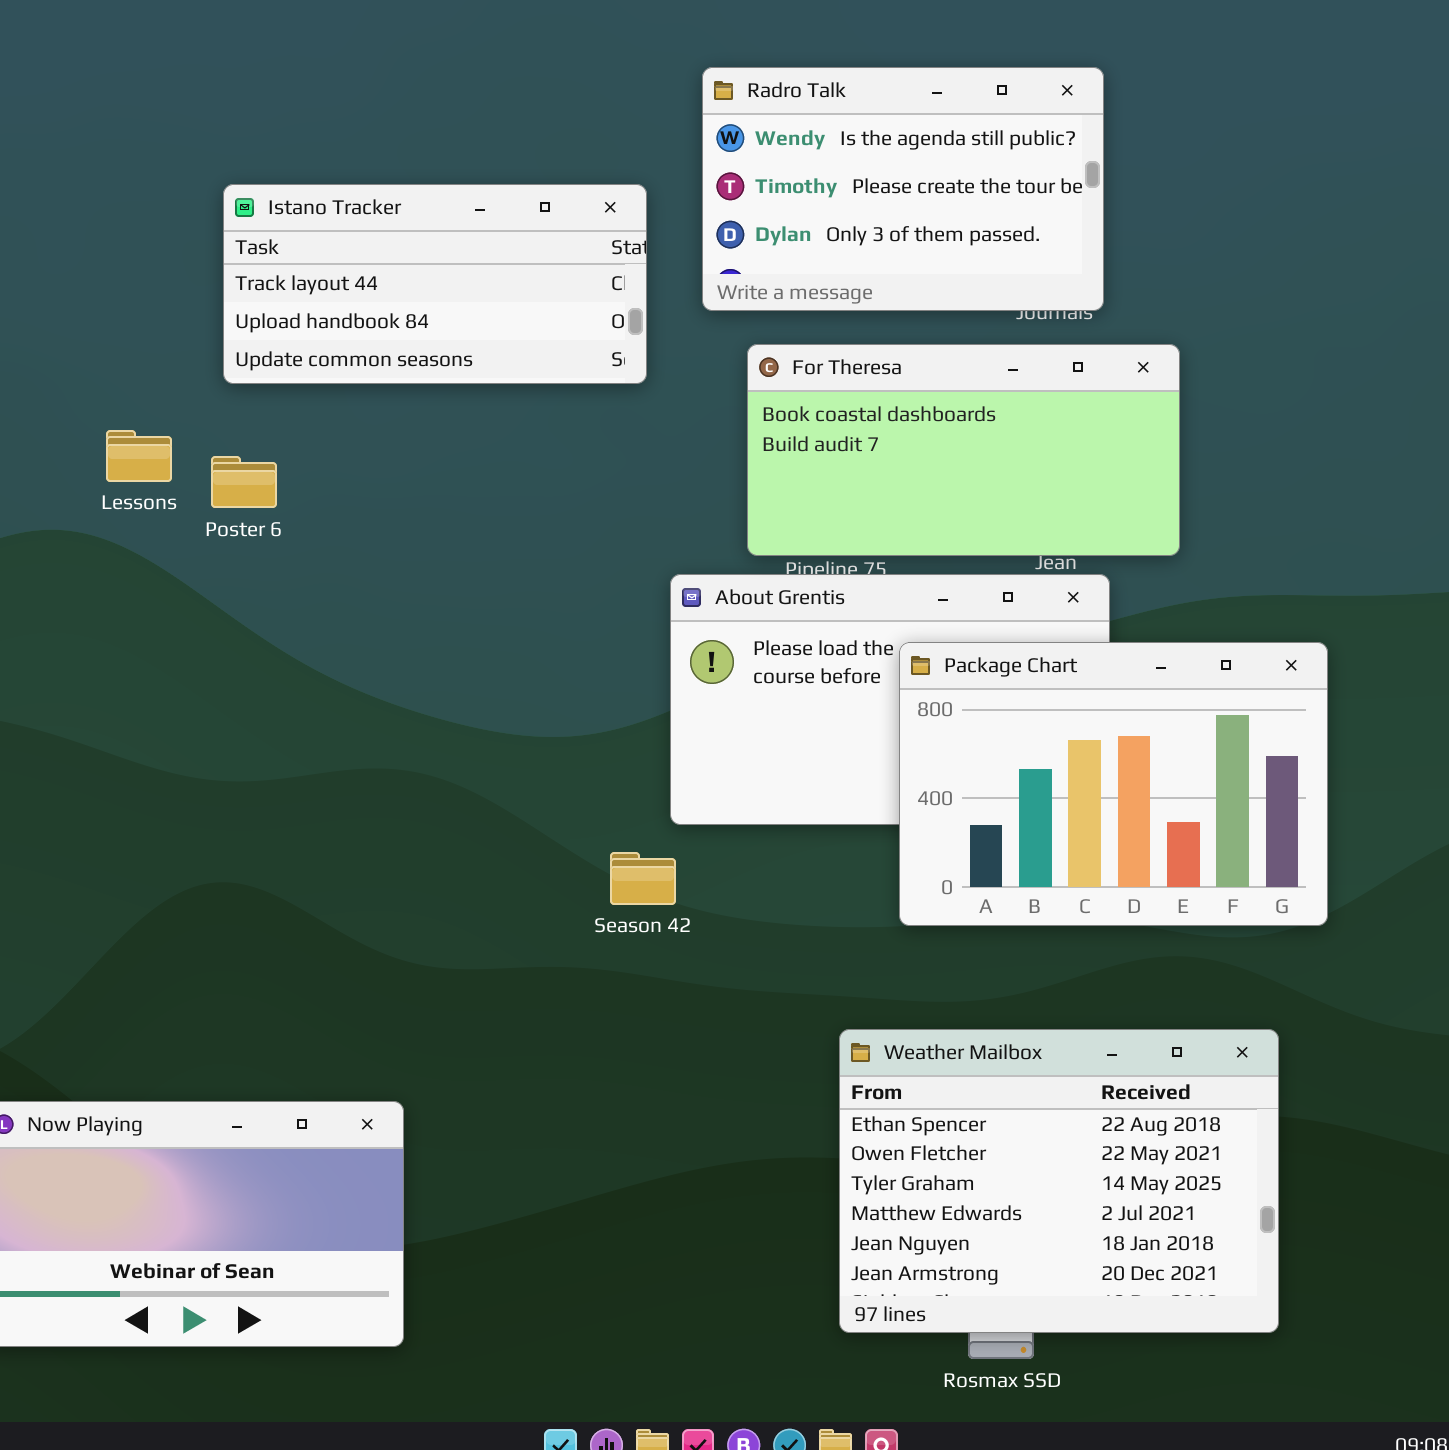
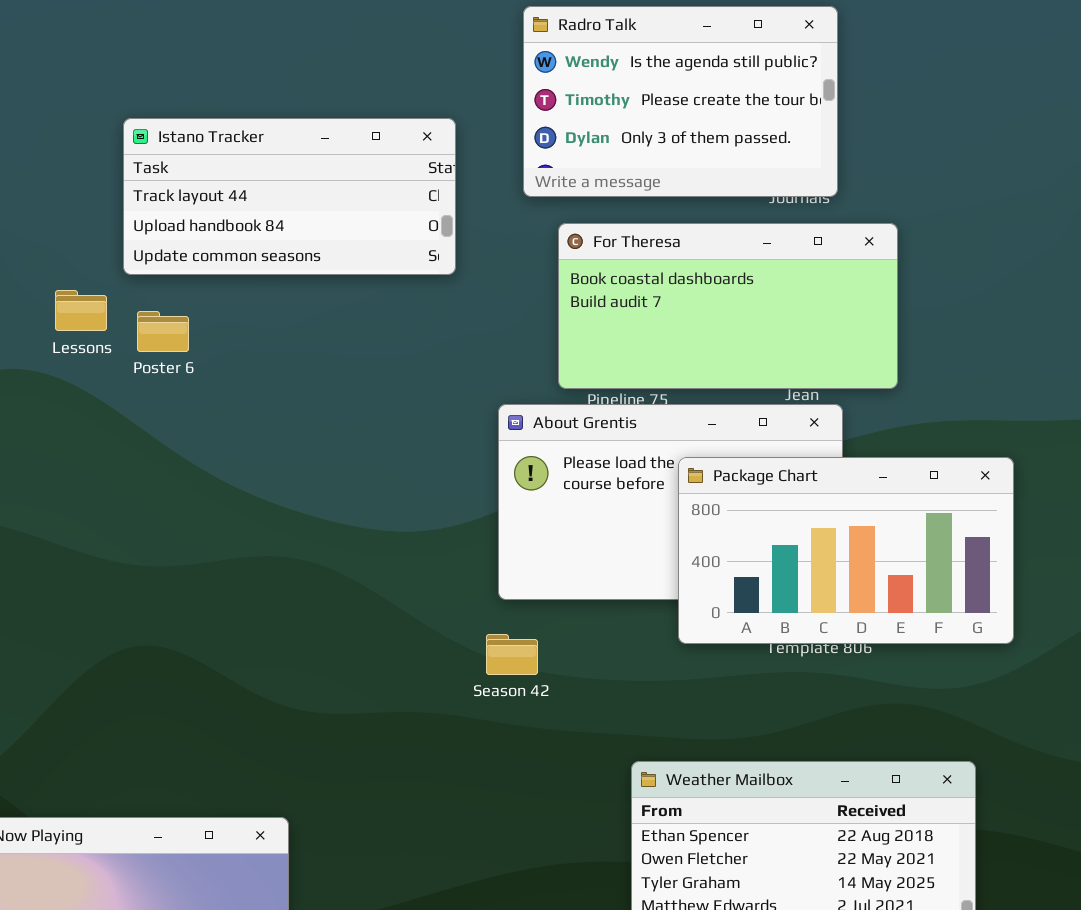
Istano Tracker: [223,184,647,384] -> [123,118,456,275], moved
Package Chart: [899,642,1328,926] -> [678,457,1014,644], resized
Season 42: [610,852,676,905] -> [486,634,538,675], moved

